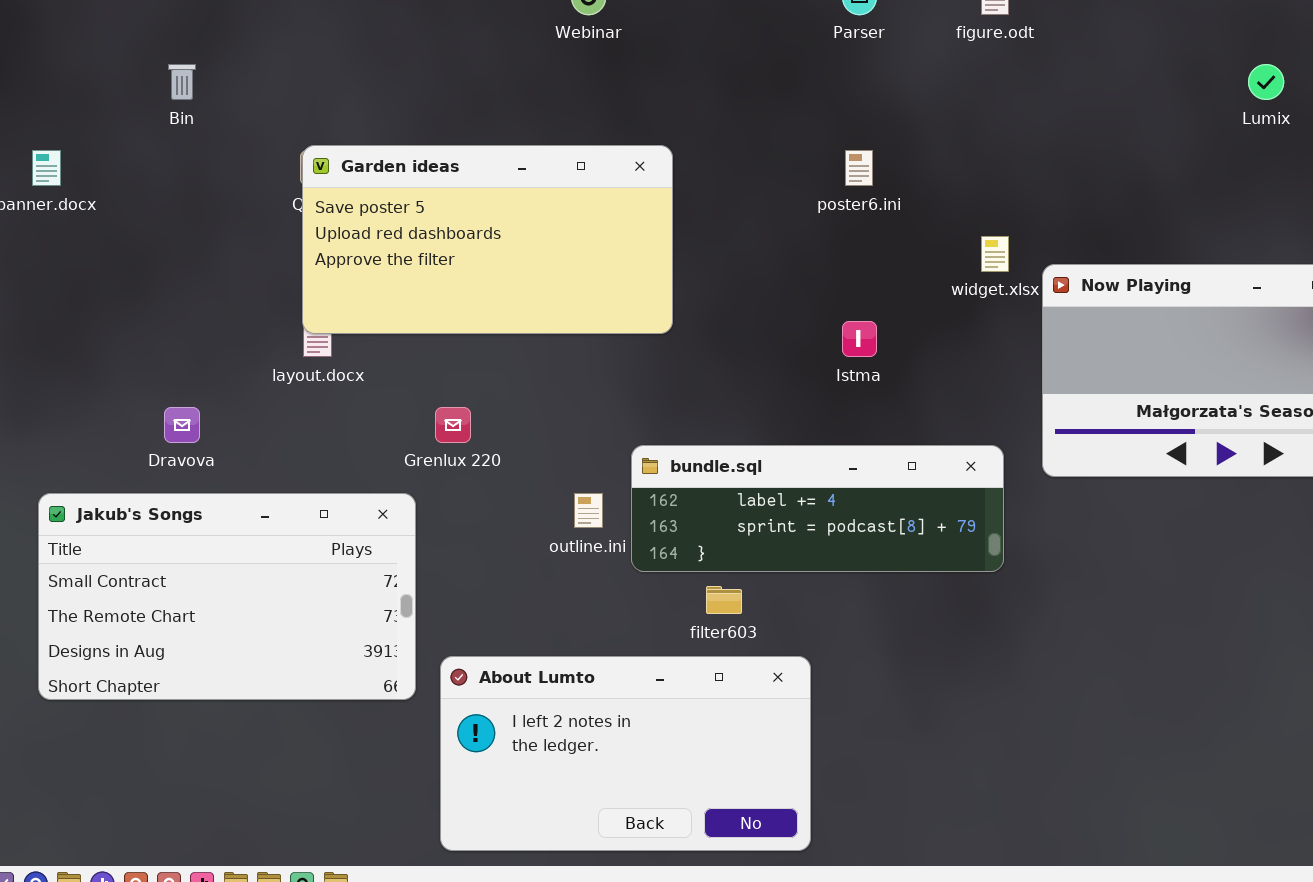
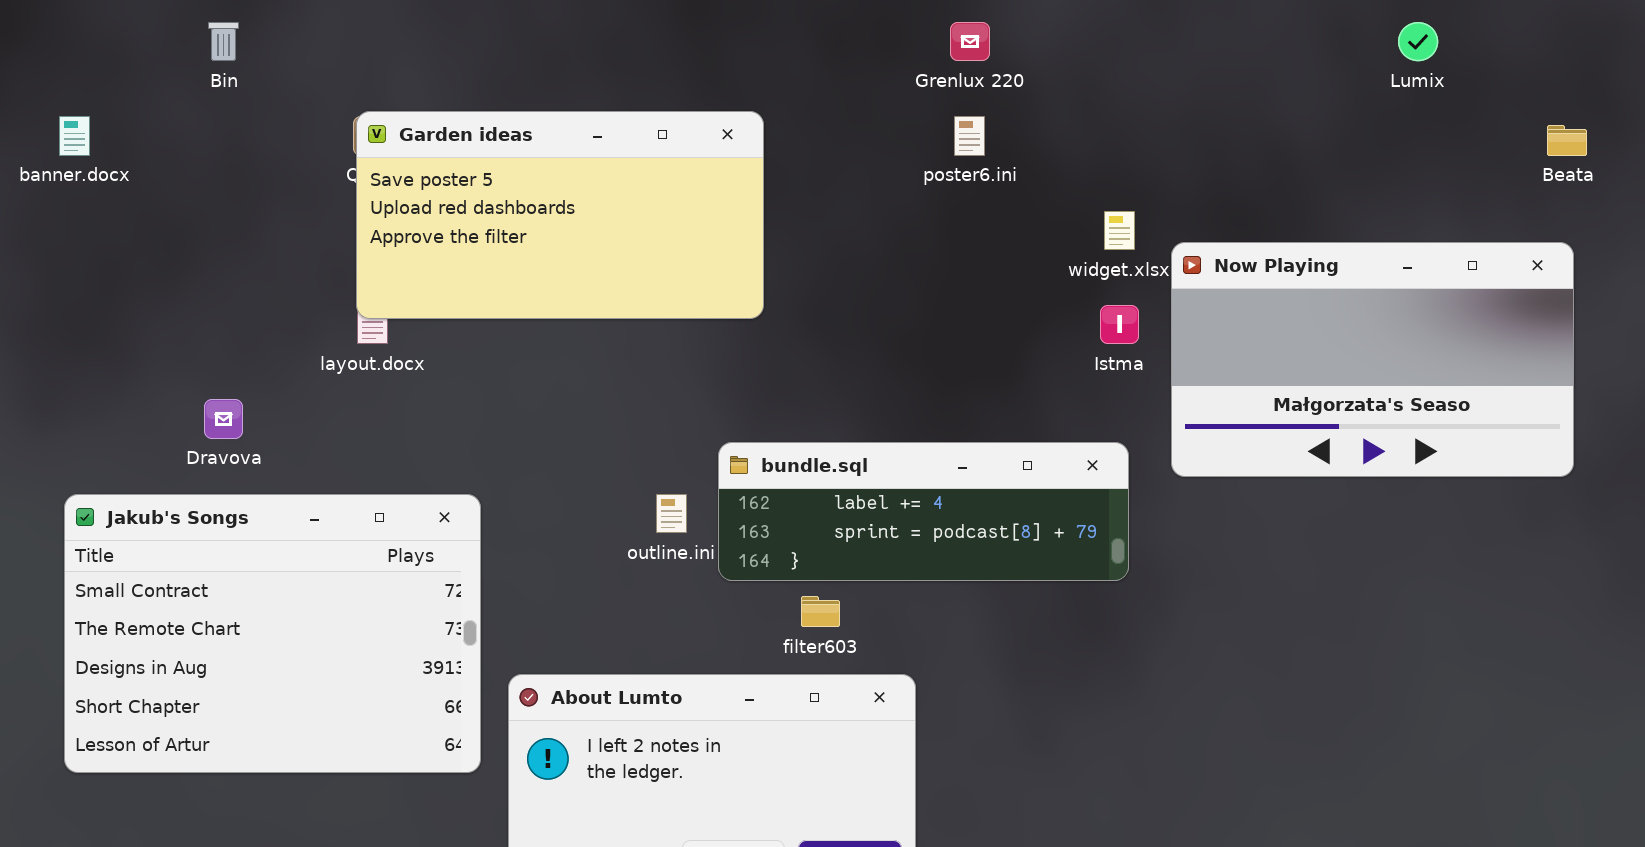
Istma: [842,321,877,357] -> [1100,305,1139,344], moved
Grenlux 220: [435,407,471,443] -> [950,22,990,61], moved
Jakub's Songs: [38,493,416,700] -> [64,494,481,773], resized

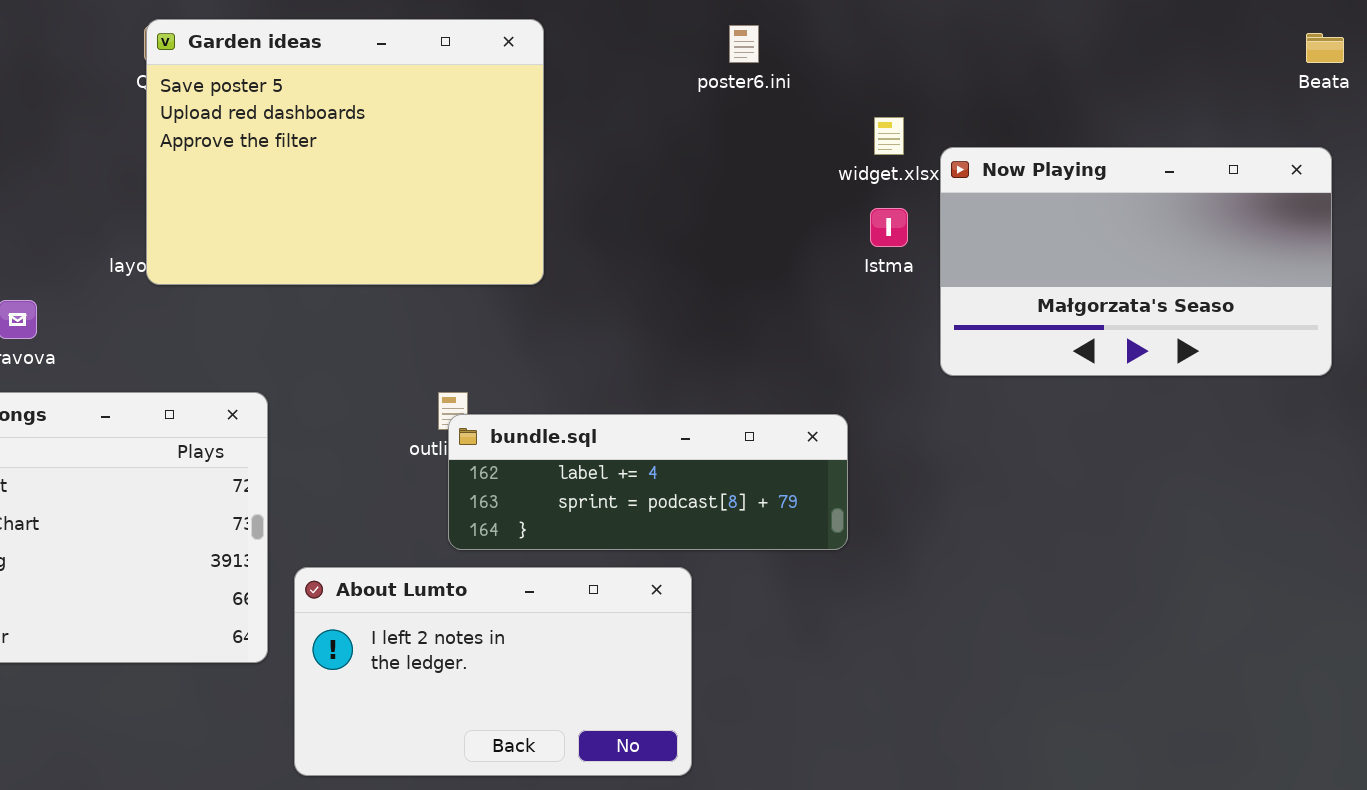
Garden ideas: [356,111,764,319] -> [146,19,544,285], resized
bundle.sql: [718,442,1129,581] -> [448,414,848,550], moved

